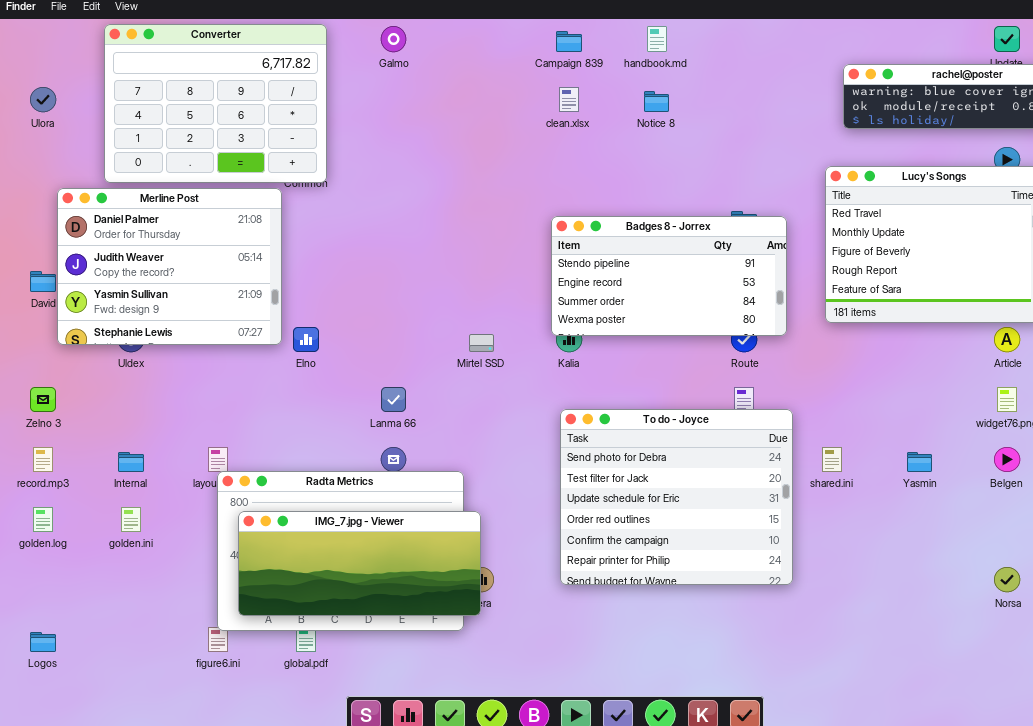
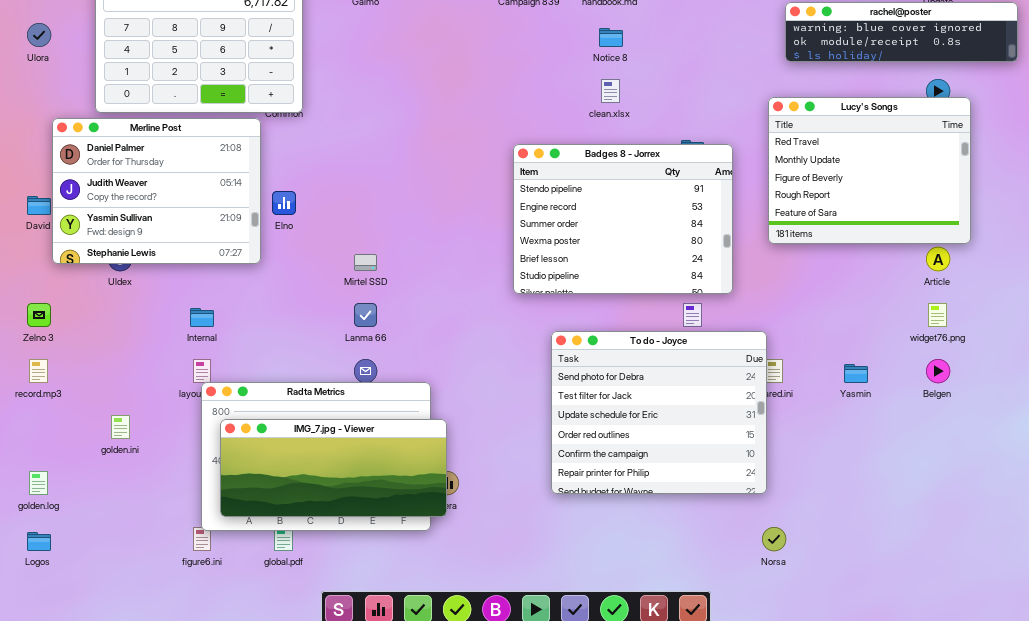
clean.xlsx: [559,87,579,112] -> [601,79,620,103], moved
Badges 8 - Jorrex: [551,216,787,336] -> [513,144,733,294], resized
Elno: [293,327,319,352] -> [272,191,296,215], moved
Mirtel SSD: [469,334,494,352] -> [354,254,377,271], moved
To do - Joyce: [560,409,793,585] -> [551,331,767,494], moved
Internal: [118,452,144,472] -> [190,308,214,327], moved
golden.log: [33,507,53,532] -> [29,471,48,495], moved
Norsa: [994,567,1020,592] -> [762,527,786,551], moved

